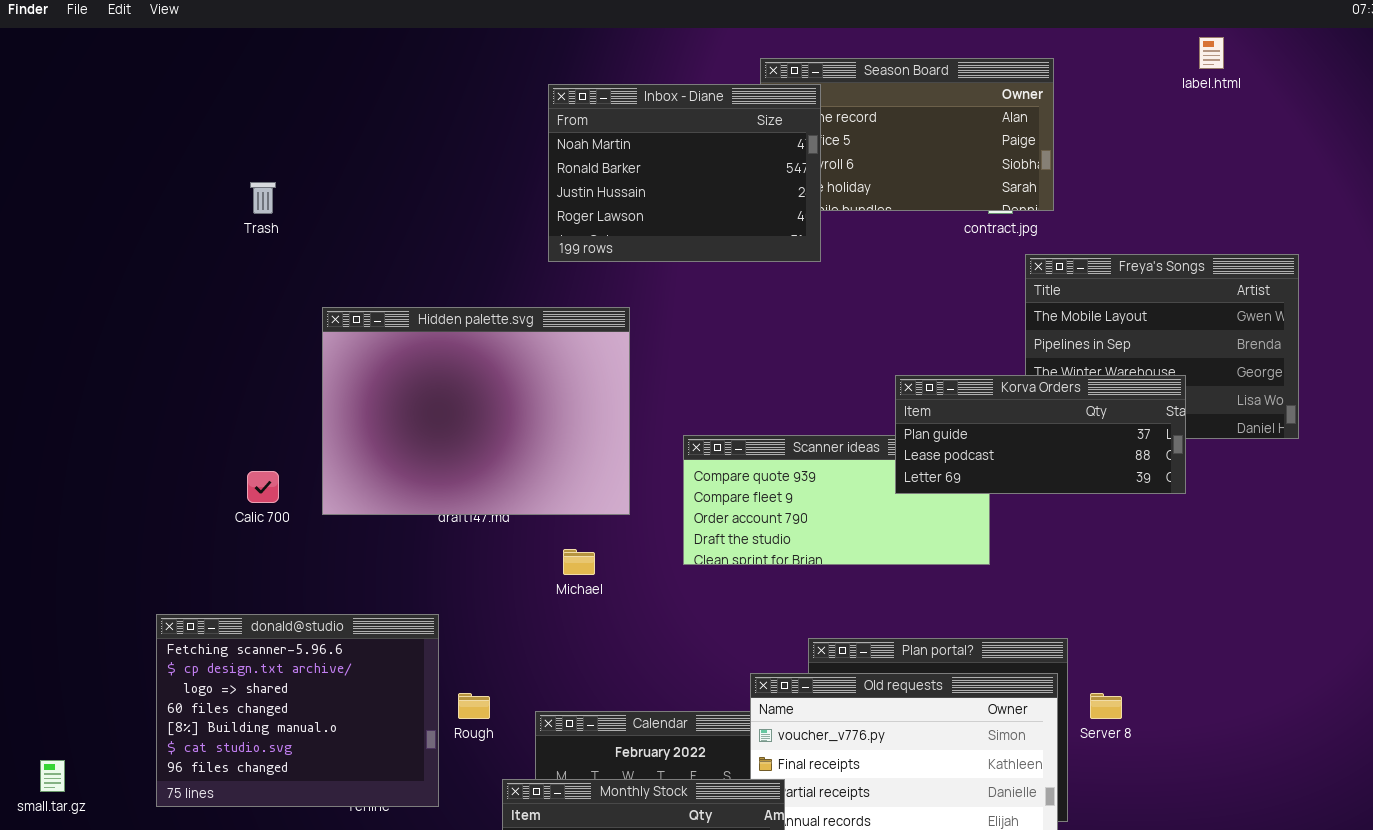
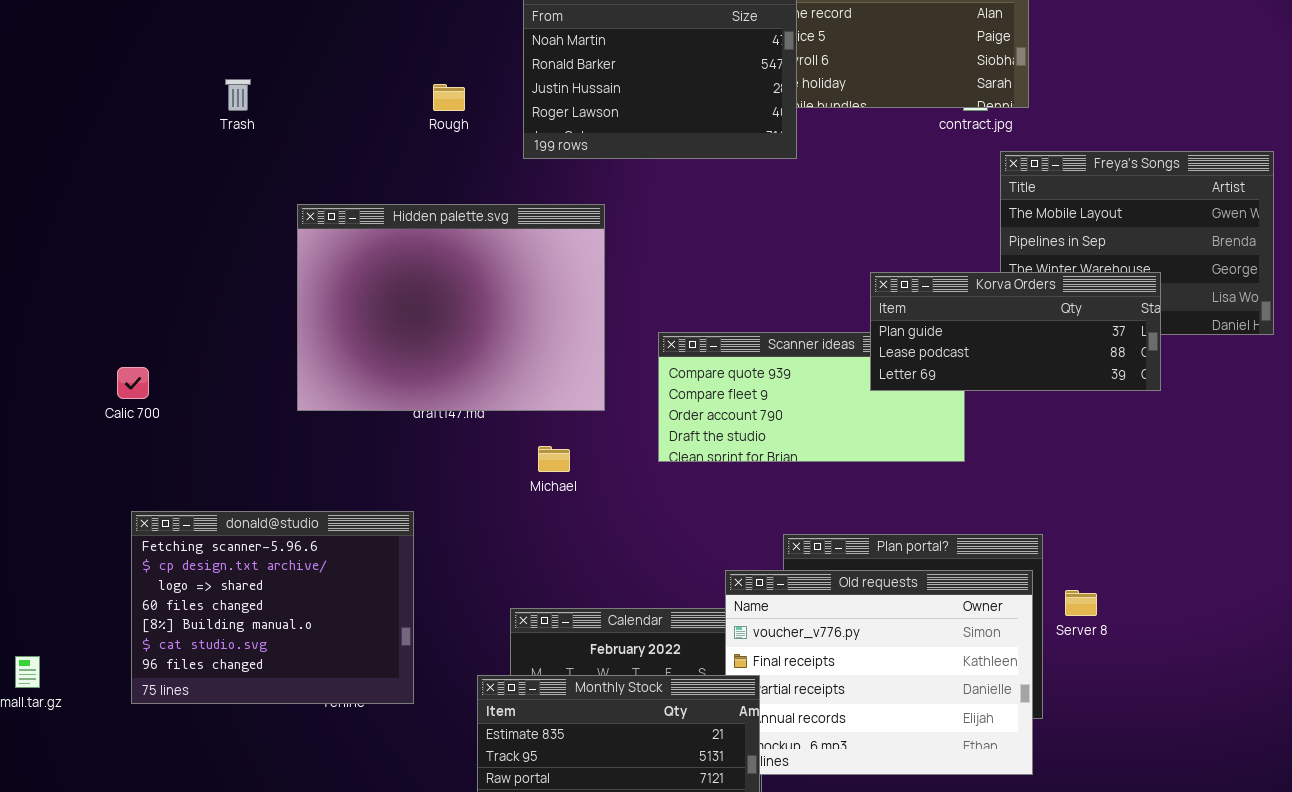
Calic 700: [247,471,279,503] -> [117,367,149,399], moved
Rough: [458,693,490,719] -> [433,84,465,111], moved

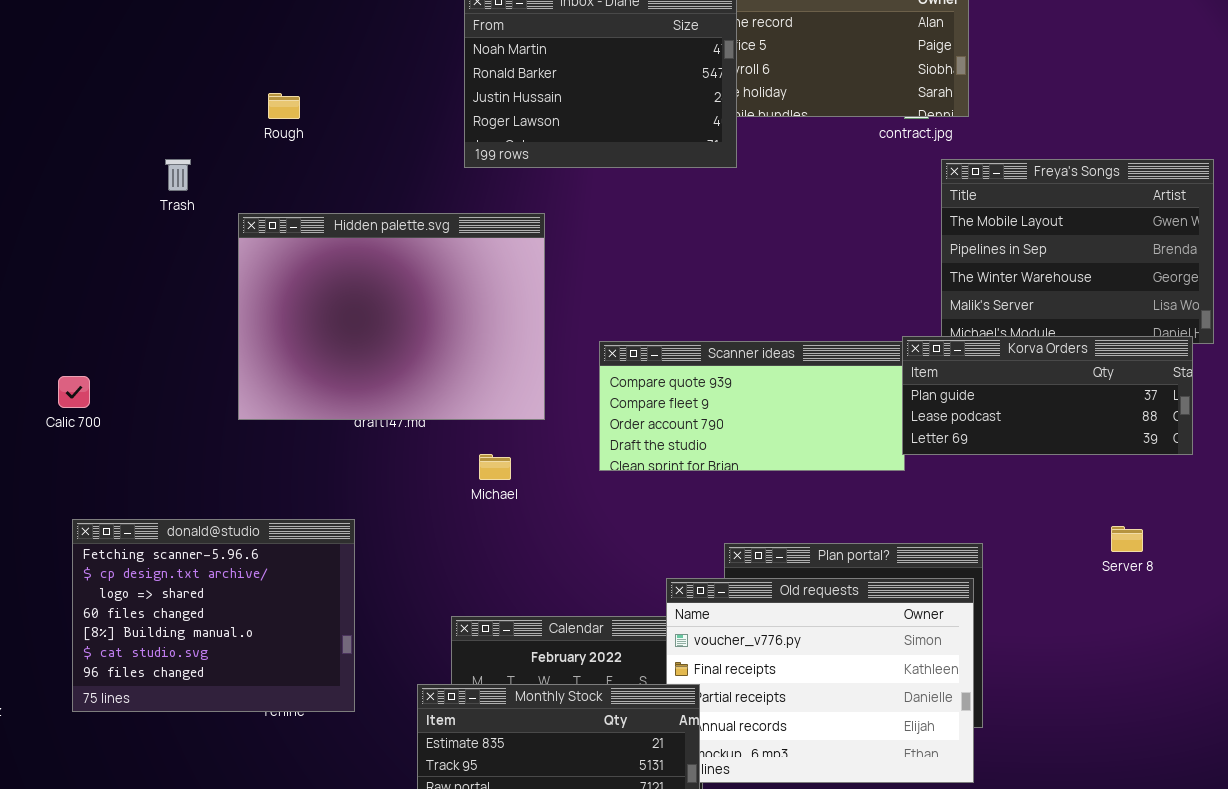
Trash: [225,79,251,111] -> [165,159,191,191], moved
Rough: [433,84,465,111] -> [268,93,300,119], moved
Korva Orders: [870,272,1161,391] -> [902,336,1193,455], moved
Server 8: [1065,590,1097,616] -> [1111,526,1143,552], moved

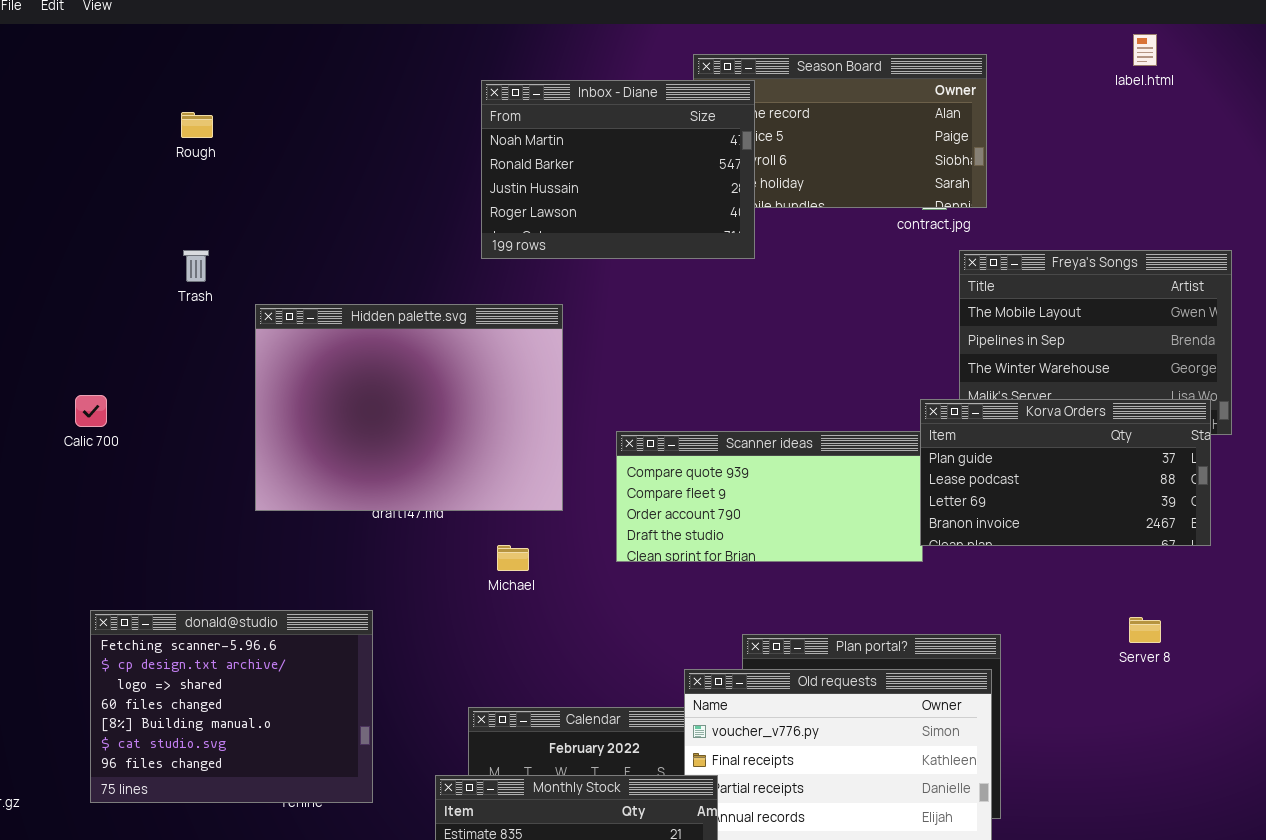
Rough: [268,93,300,119] -> [181,112,213,138], moved
Korva Orders: [902,336,1193,455] -> [920,399,1211,546], resized
Calic 700: [58,376,90,408] -> [75,395,107,427], moved

